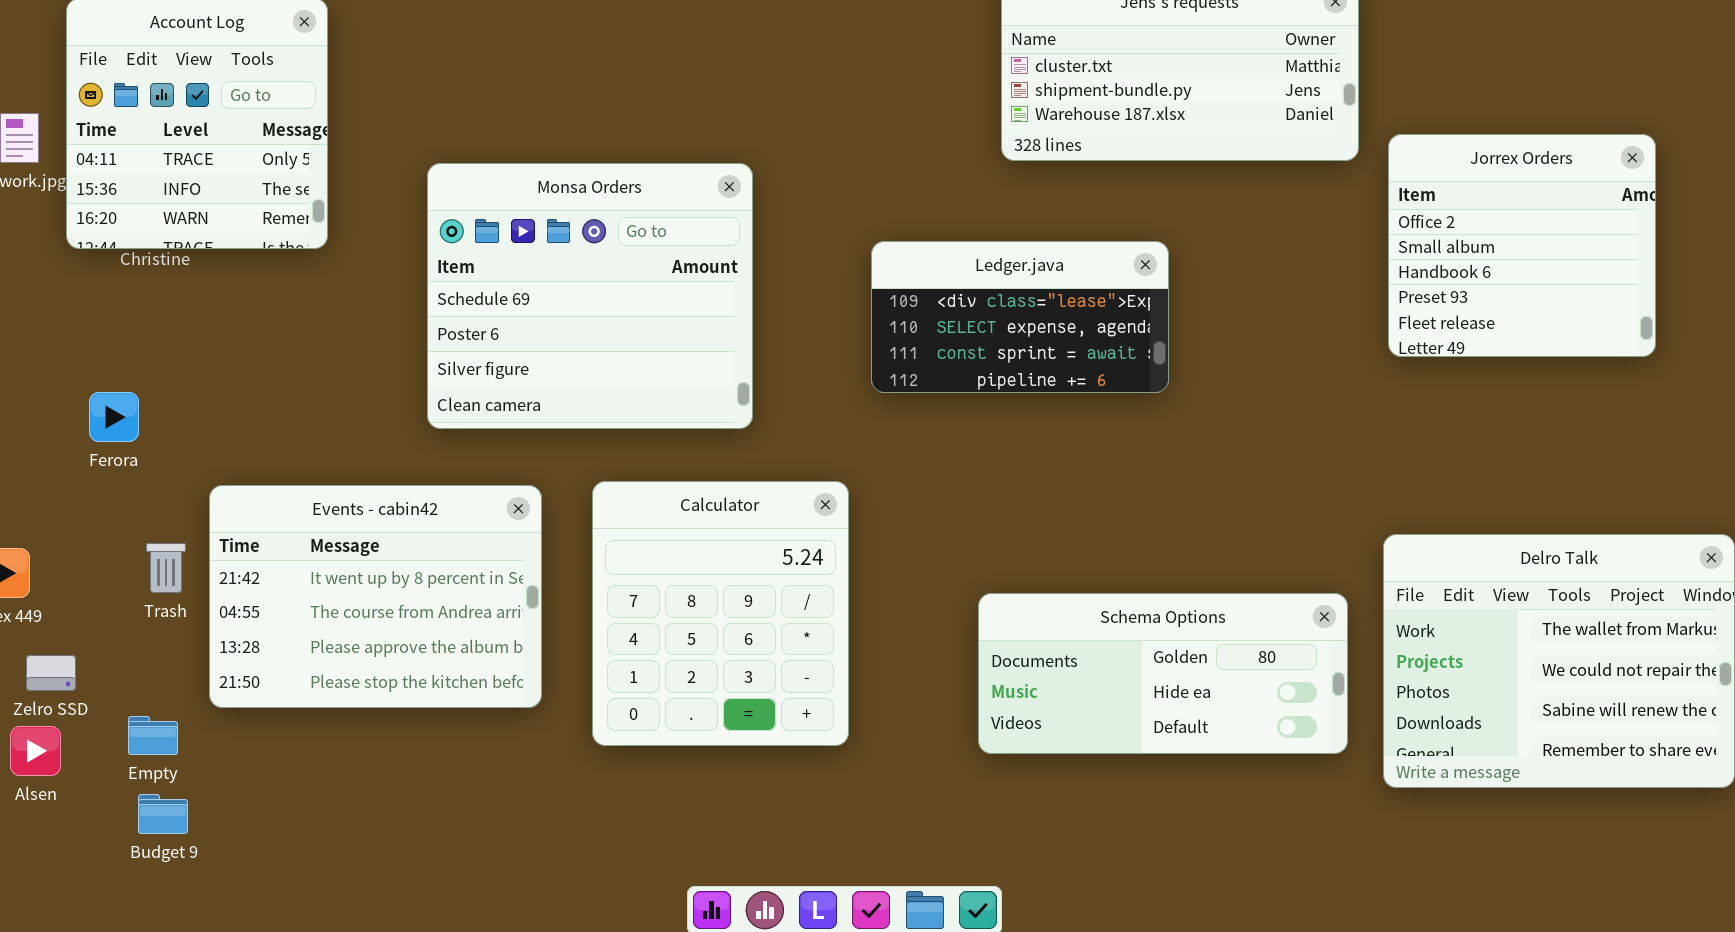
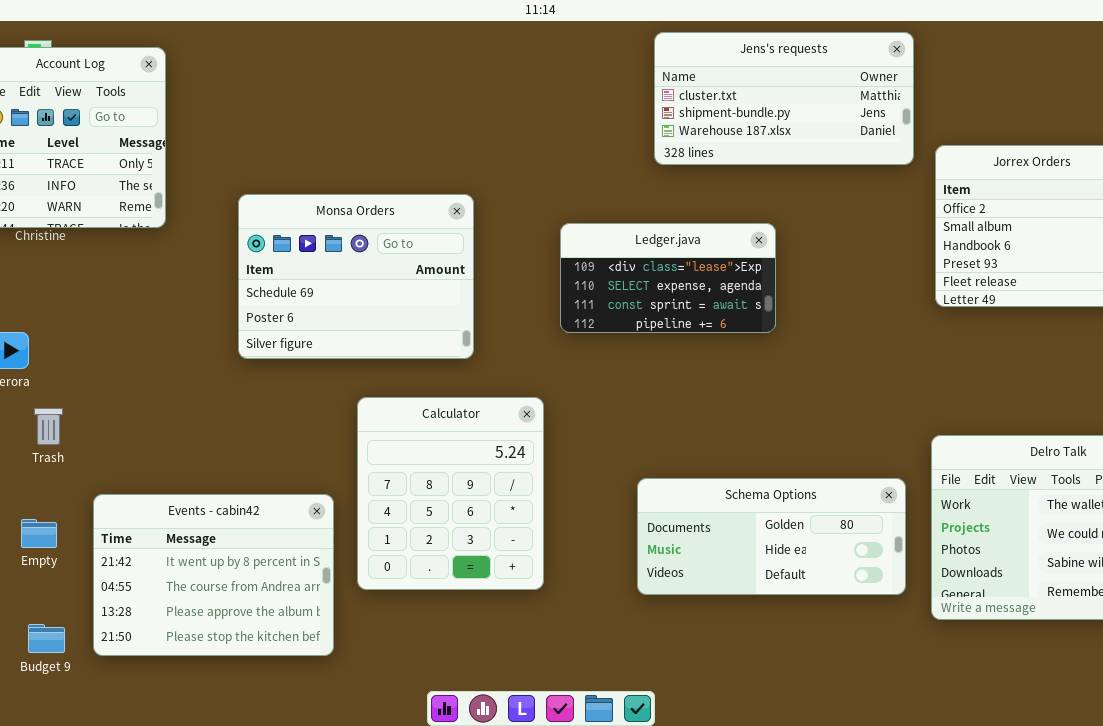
Monsa Orders: [427,163,753,429] -> [238,194,474,359], resized
Events - cabin42: [209,485,542,708] -> [93,494,334,656], moved
Trash: [146,543,186,593] -> [34,408,63,445], moved
Empty: [128,716,178,755] -> [21,519,57,548], moved

